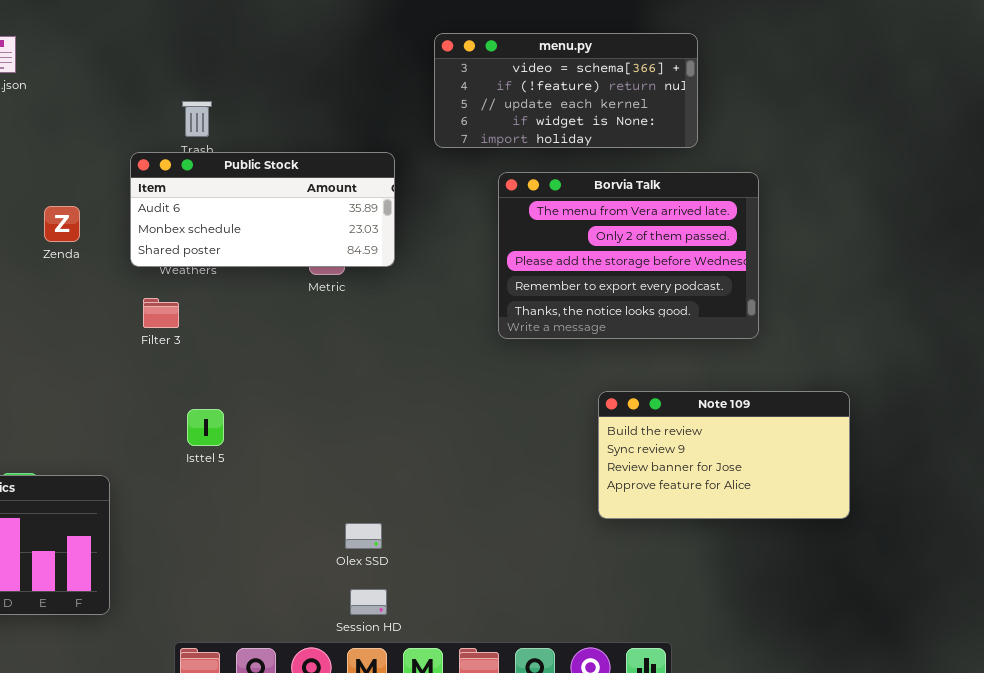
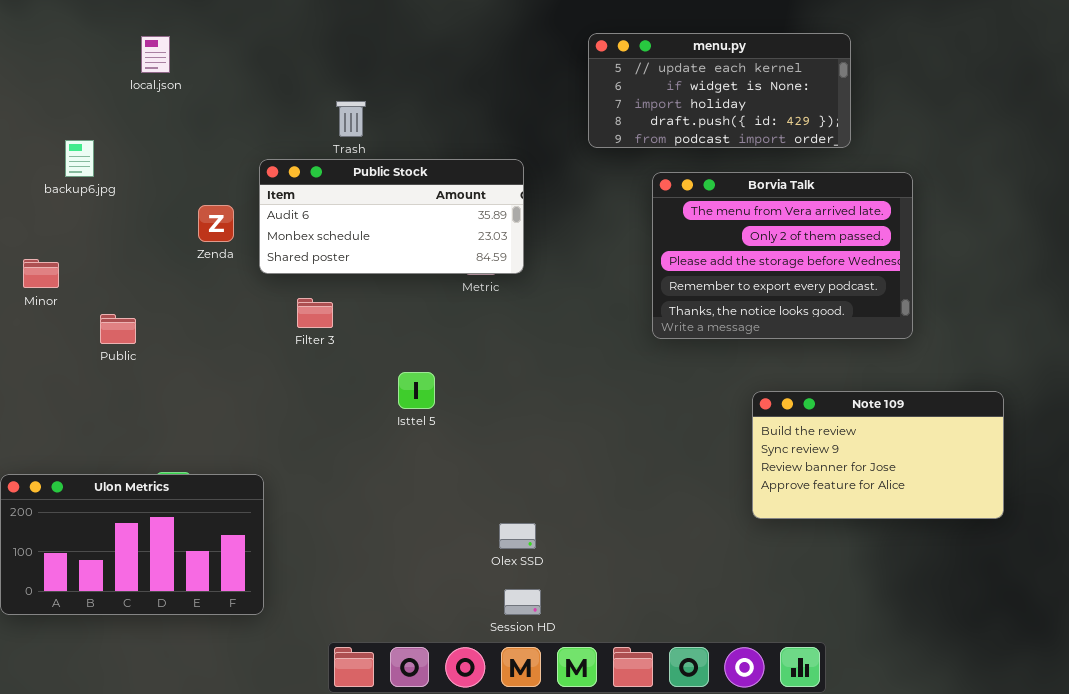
menu.py: [434,33,698,148] -> [588,33,851,148], scrolled down 2 rows
Public Stock: [130,152,395,267] -> [259,159,524,274], moved
Isttel 5: [187,409,224,446] -> [398,372,435,409], moved

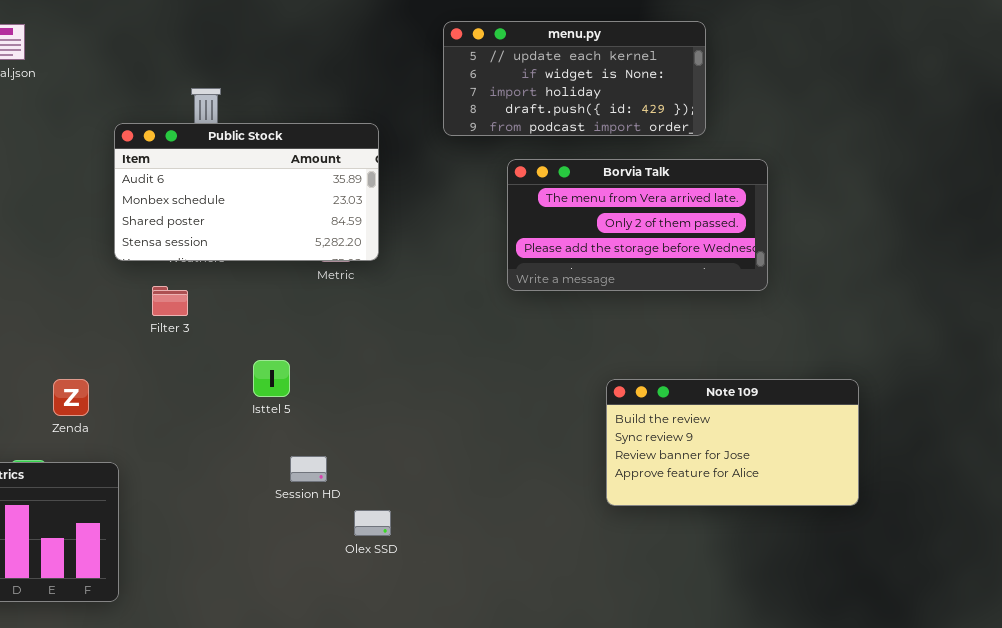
Public Stock: [259,159,524,274] -> [114,123,379,261], resized
Borvia Talk: [652,172,913,339] -> [507,159,768,291], resized
Zenda: [198,205,234,242] -> [53,379,89,416], moved
Session HD: [504,589,541,615] -> [290,456,327,482], moved

